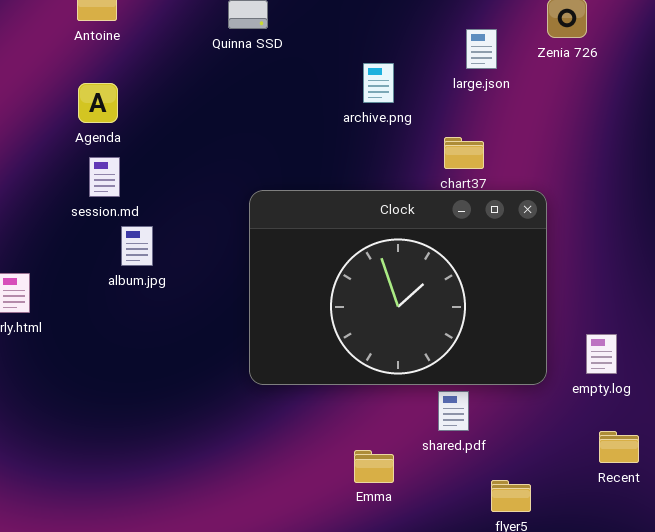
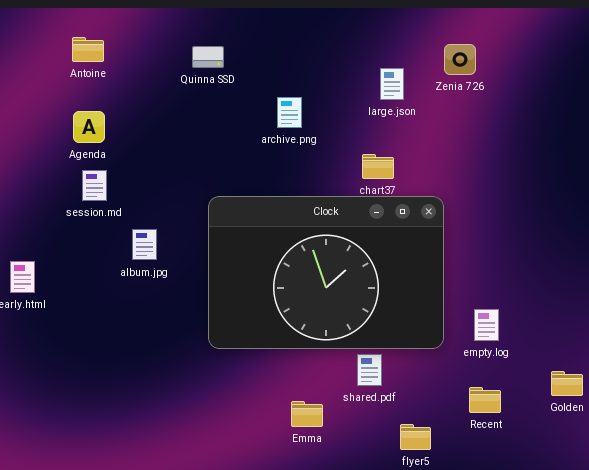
archive.png: [363,63,394,103] -> [277,97,302,128], moved
album.jpg: [121,226,153,266] -> [132,229,157,260], moved
Recent: [599,431,639,463] -> [469,387,501,413], moved

